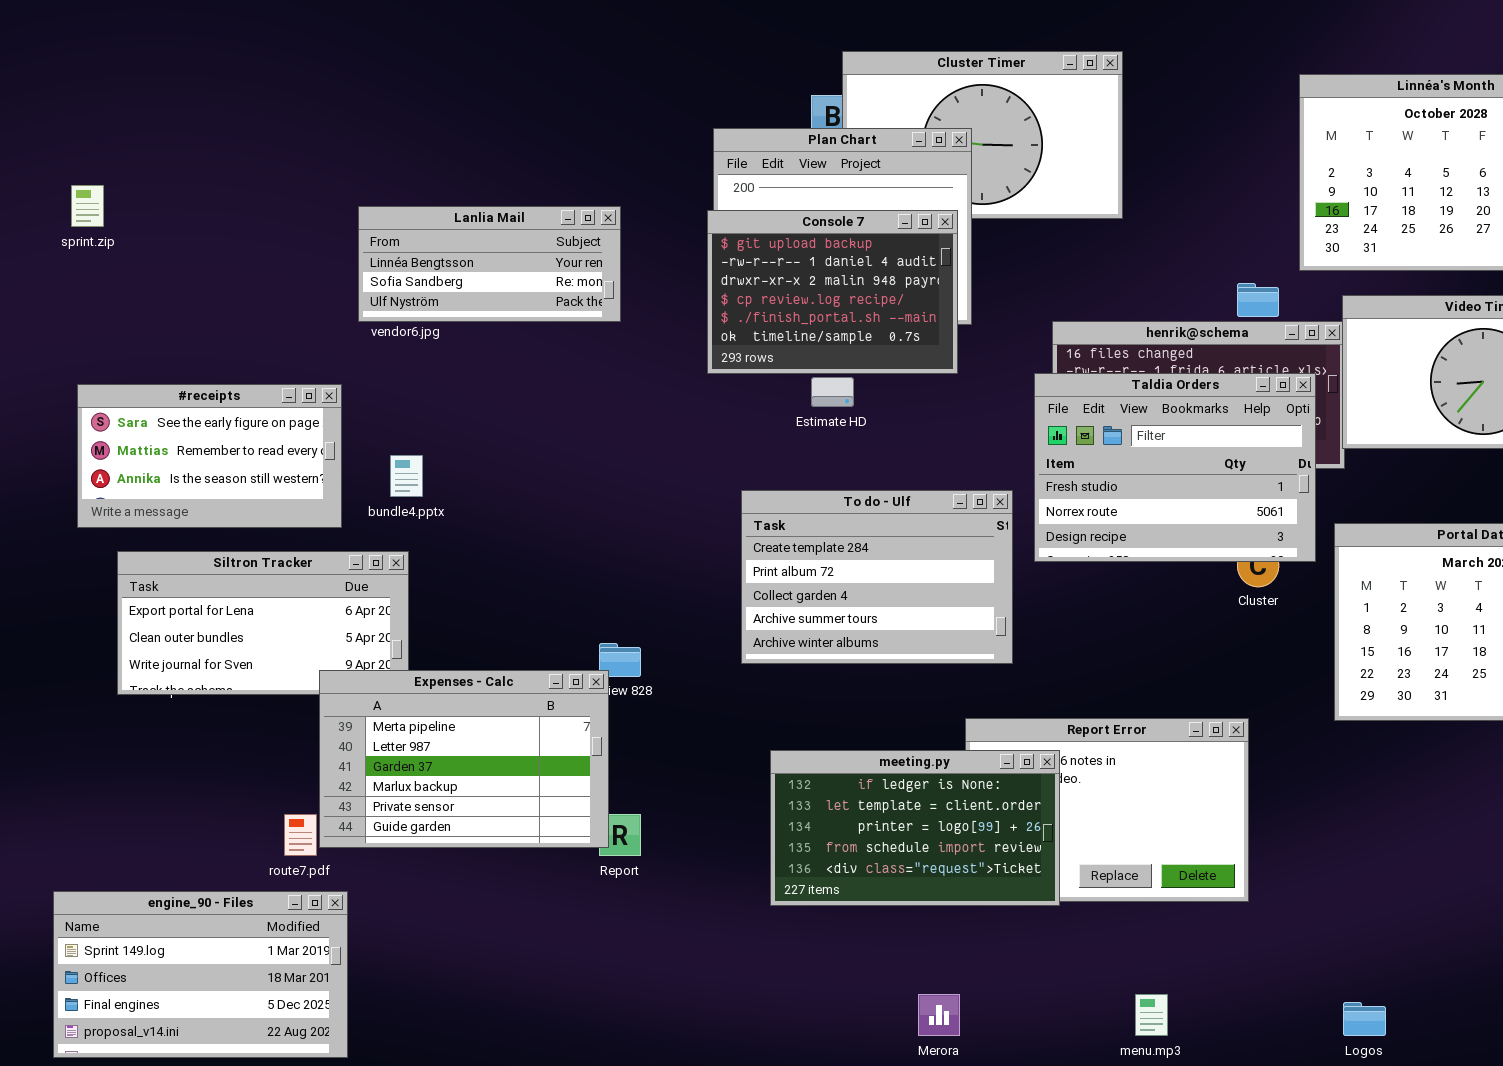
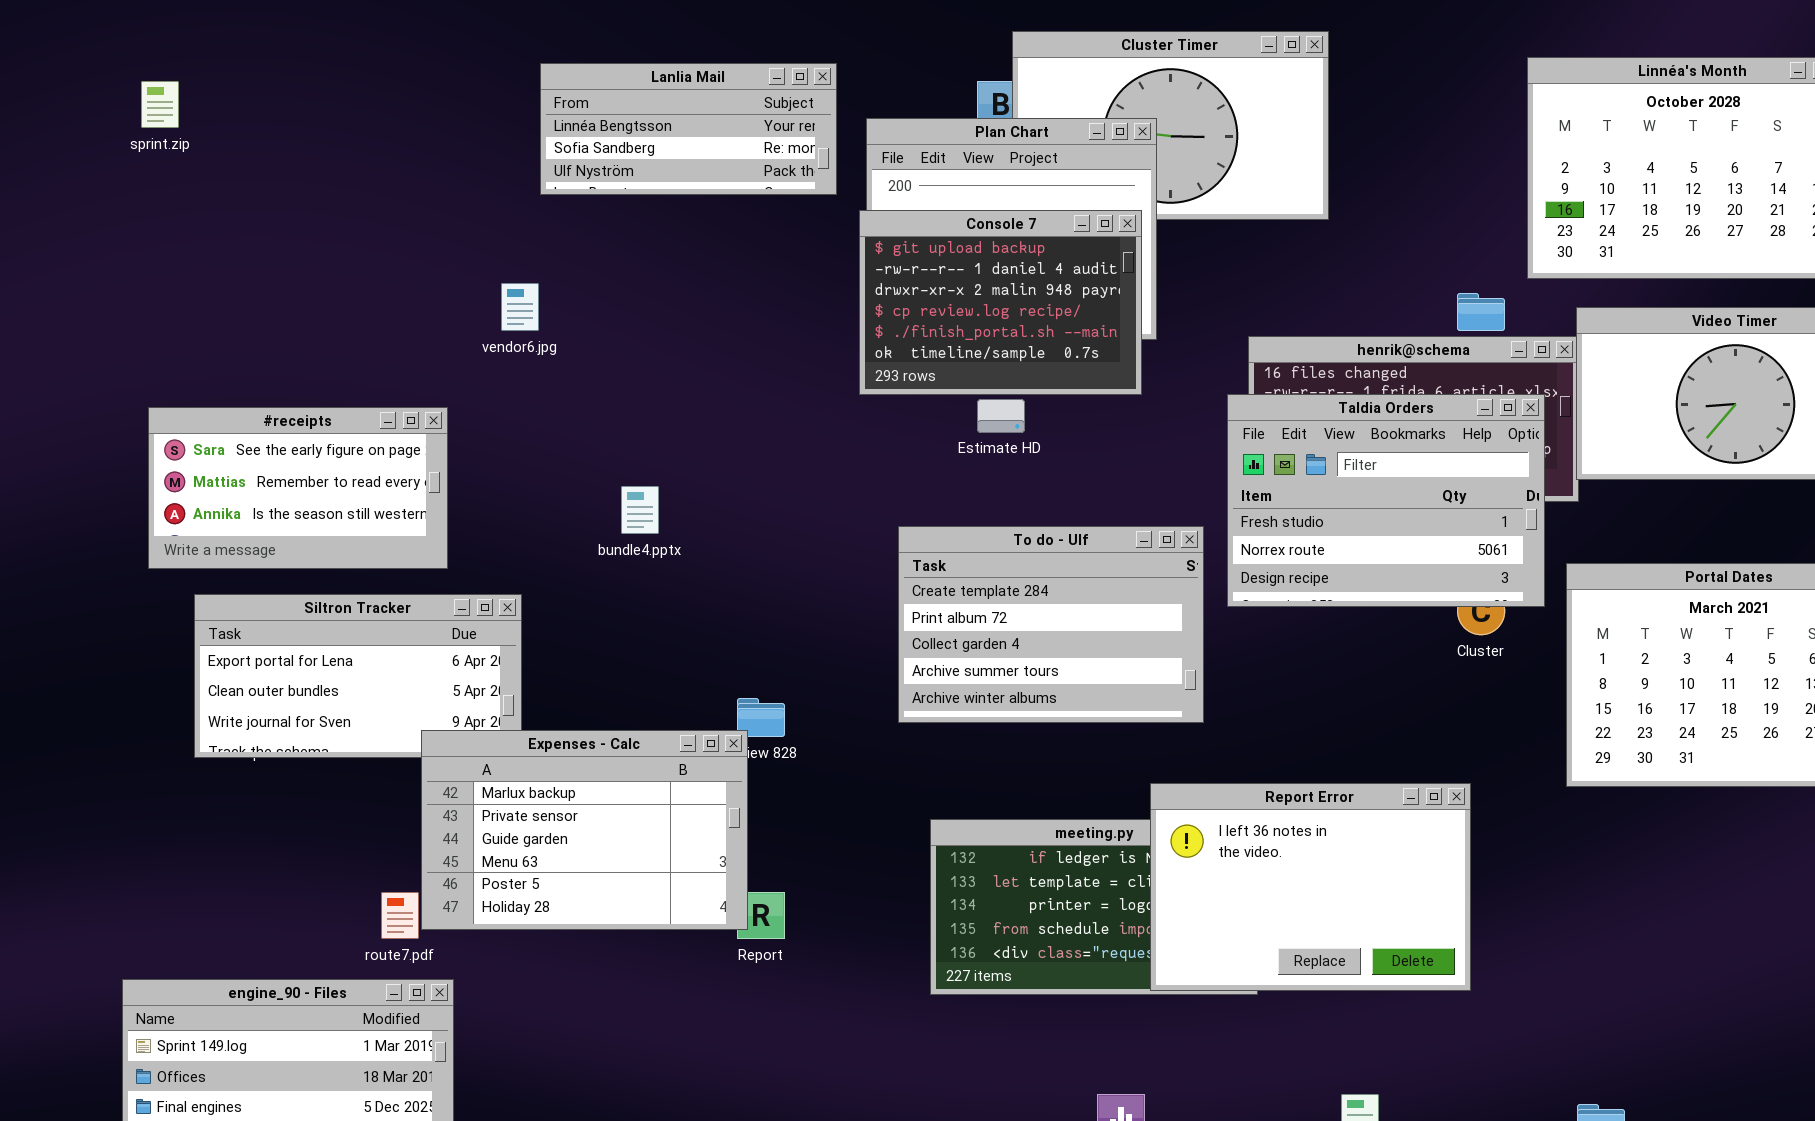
sprint.zip: [71,185,104,227] -> [141,81,179,128], moved
Lanlia Mail: [358,206,621,322] -> [540,63,837,195], moved
bundle4.pptx: [390,455,423,497] -> [621,486,659,534], moved
Expenses - Calc: [319,670,609,848] -> [421,730,748,930], scrolled down 3 rows
Report Error: [965,718,1249,902] -> [1150,783,1471,991], raised

